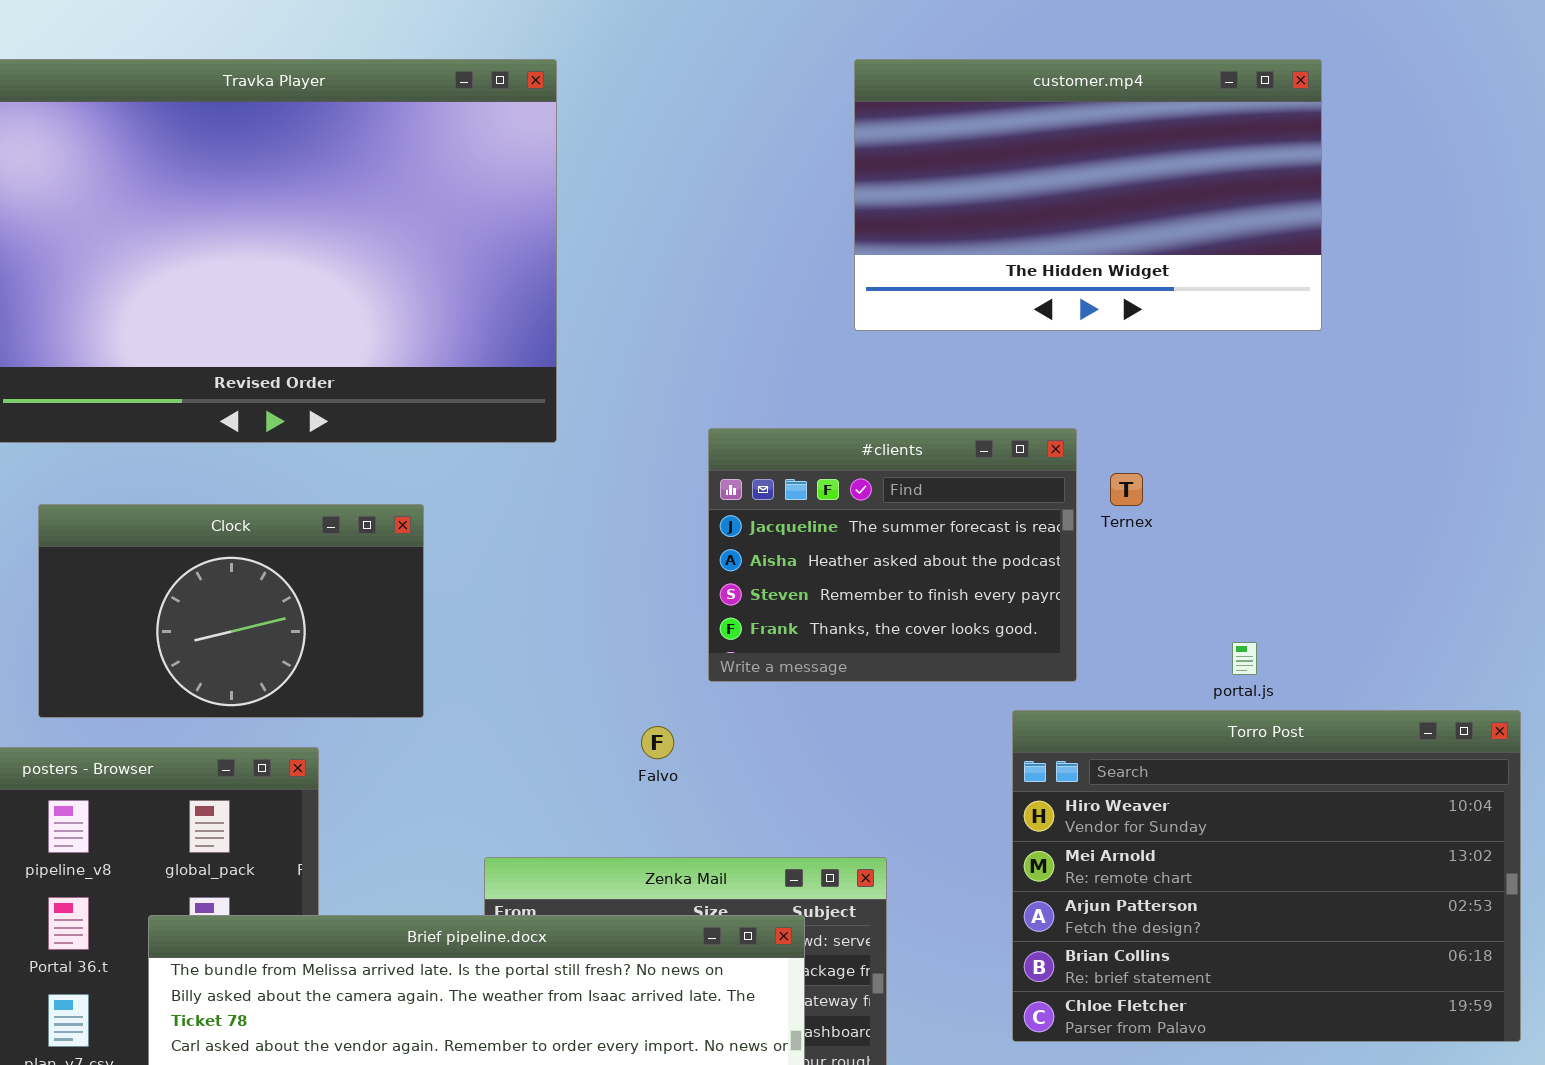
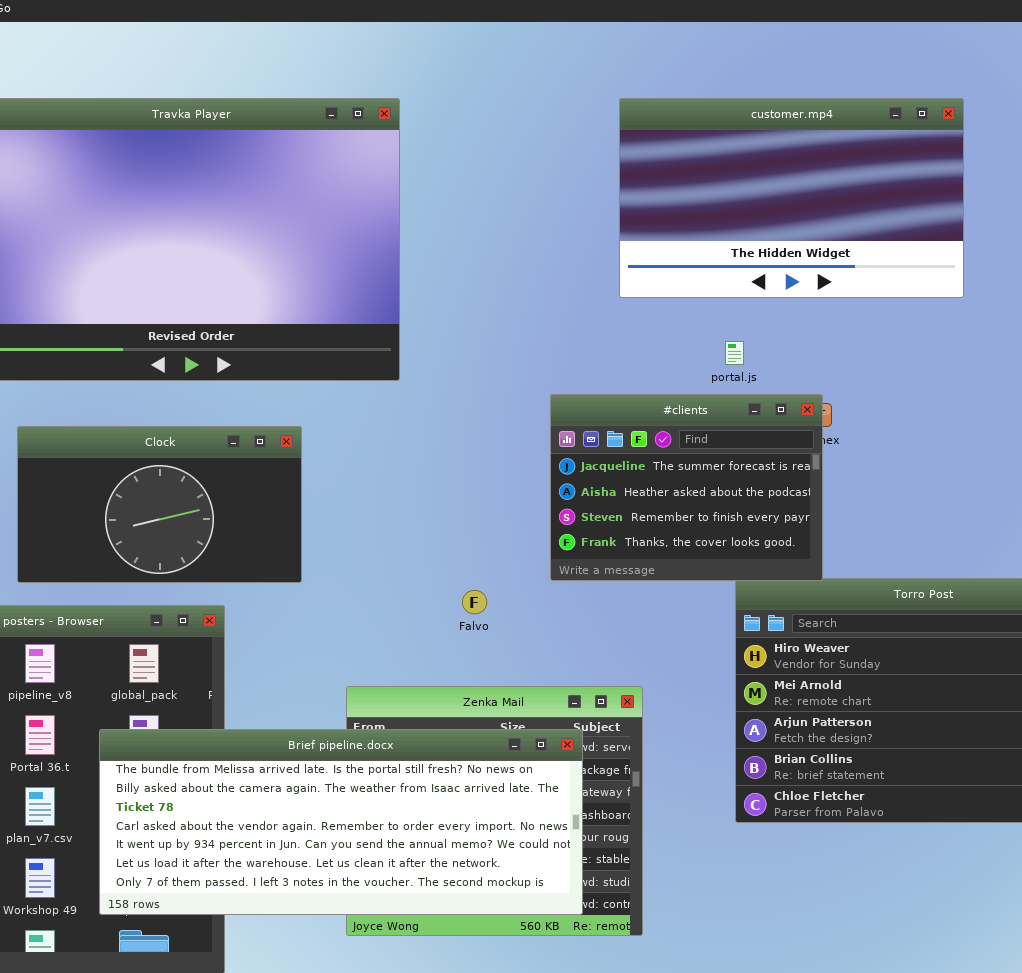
#clients: [708,428,1077,682] -> [550,394,823,581], moved
portal.js: [1232,642,1257,675] -> [725,341,744,365], moved

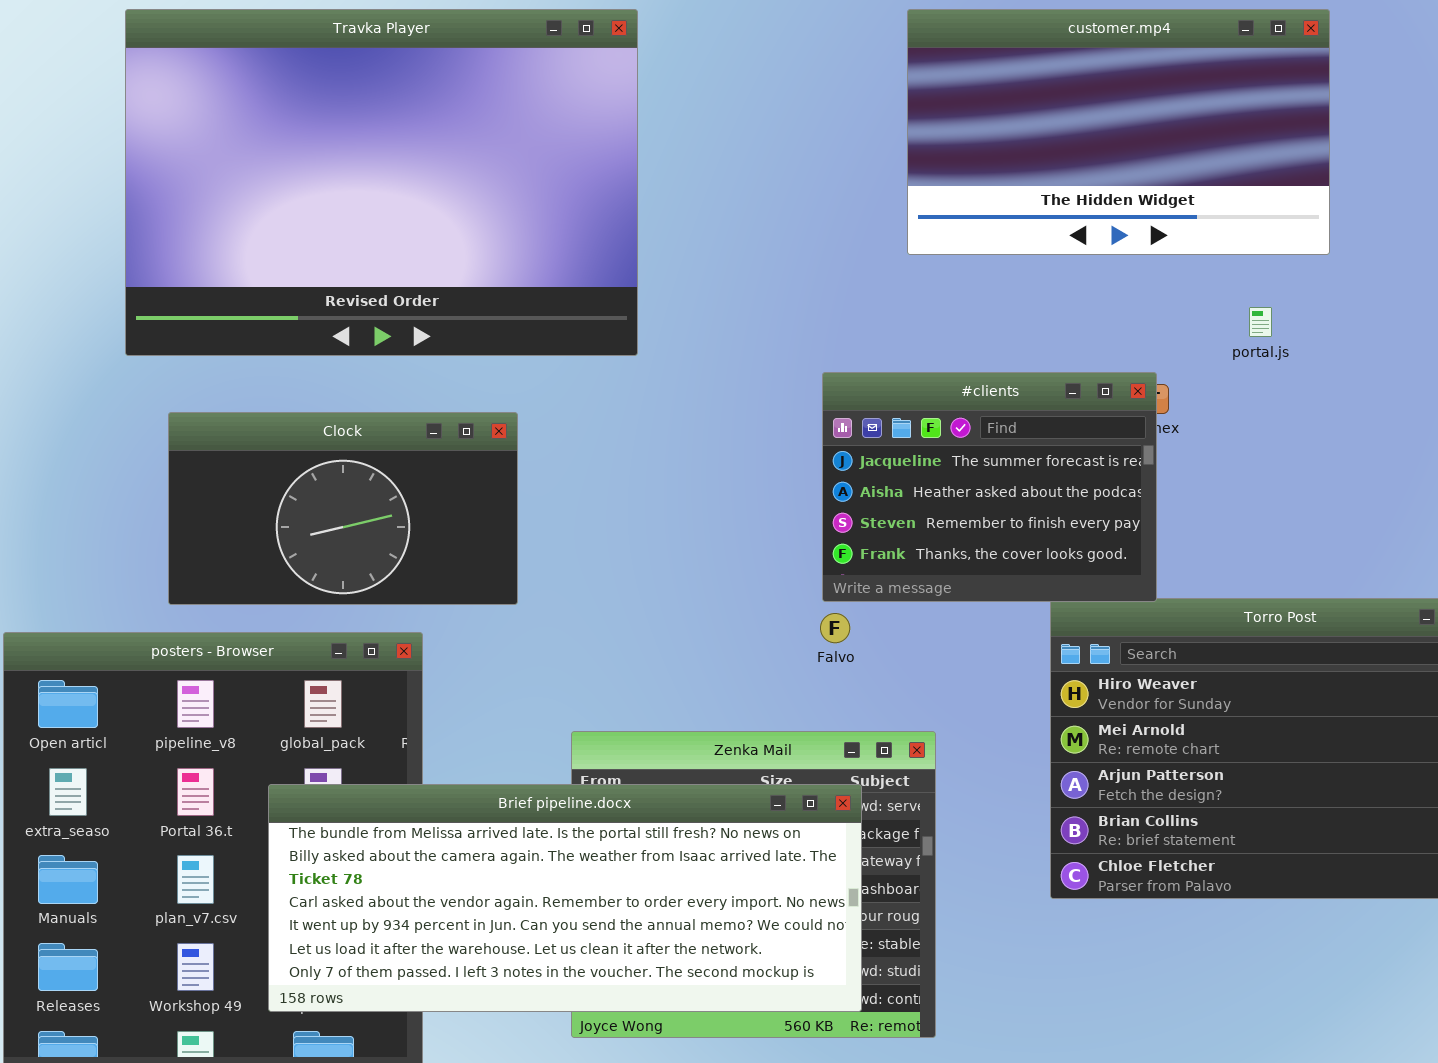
portal.js: [725,341,744,365] -> [1249,307,1272,337], moved
Falvo: [462,590,487,614] -> [820,613,850,643], moved

